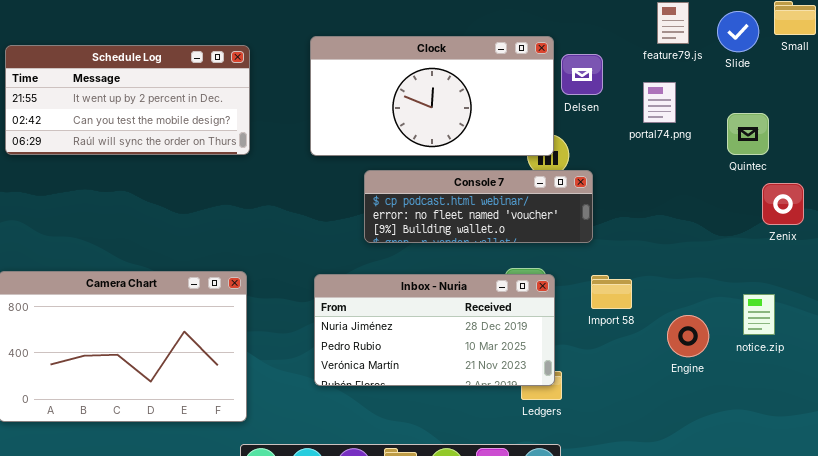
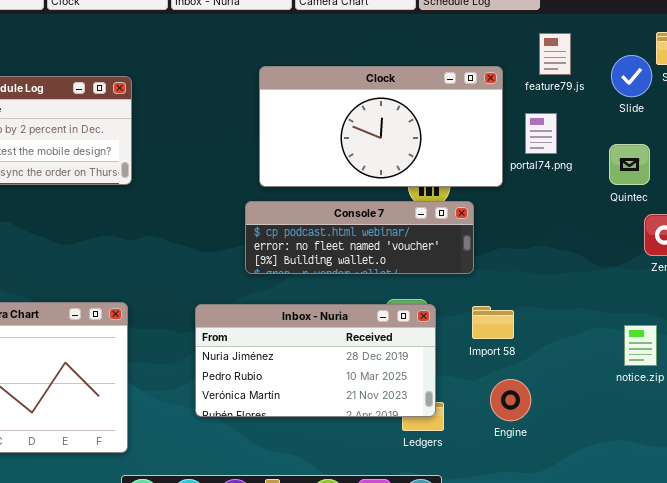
Slide: [717,11,759,52] -> [611,55,652,97], moved
Clock: [310,36,554,156] -> [259,66,503,187], moved
Engine: [667,315,709,357] -> [490,379,531,421], moved

